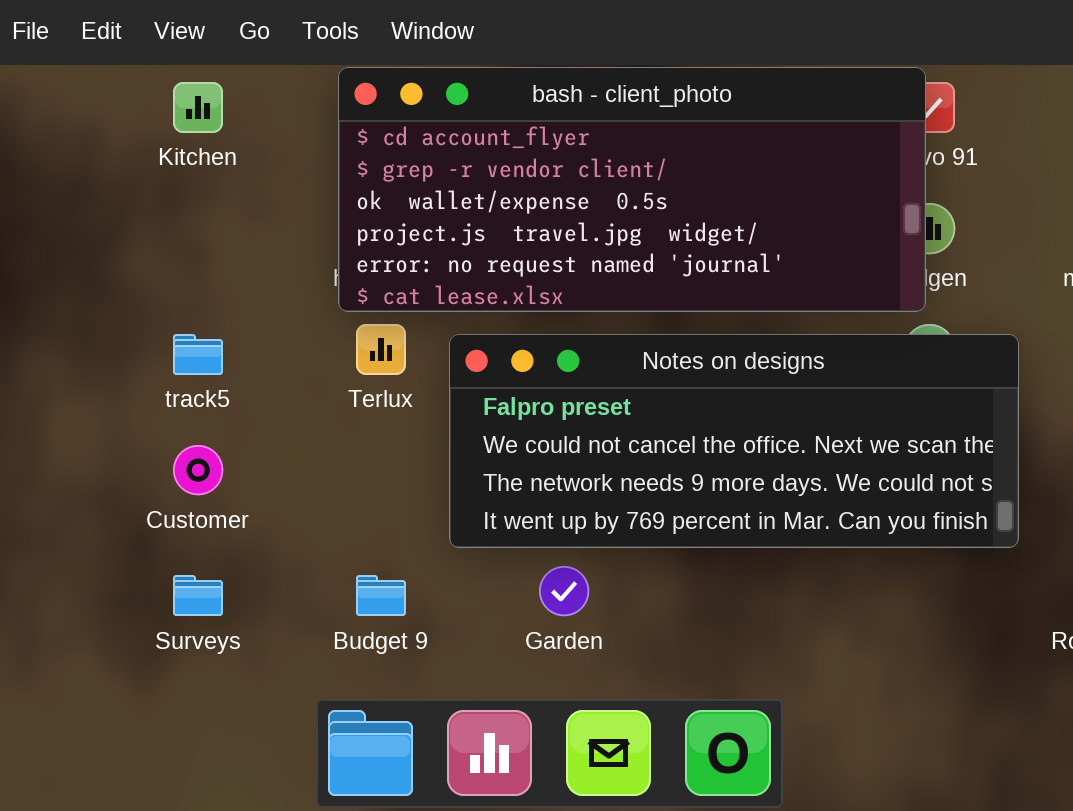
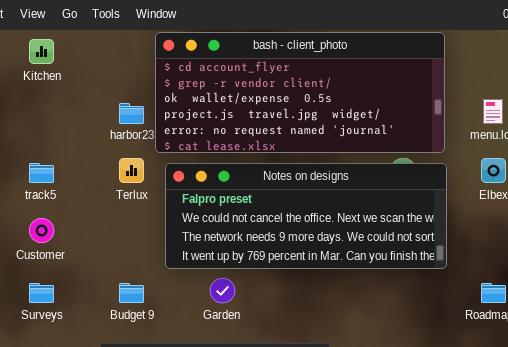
bash - client_photo: [338,67,926,312] -> [155,32,445,153], moved

